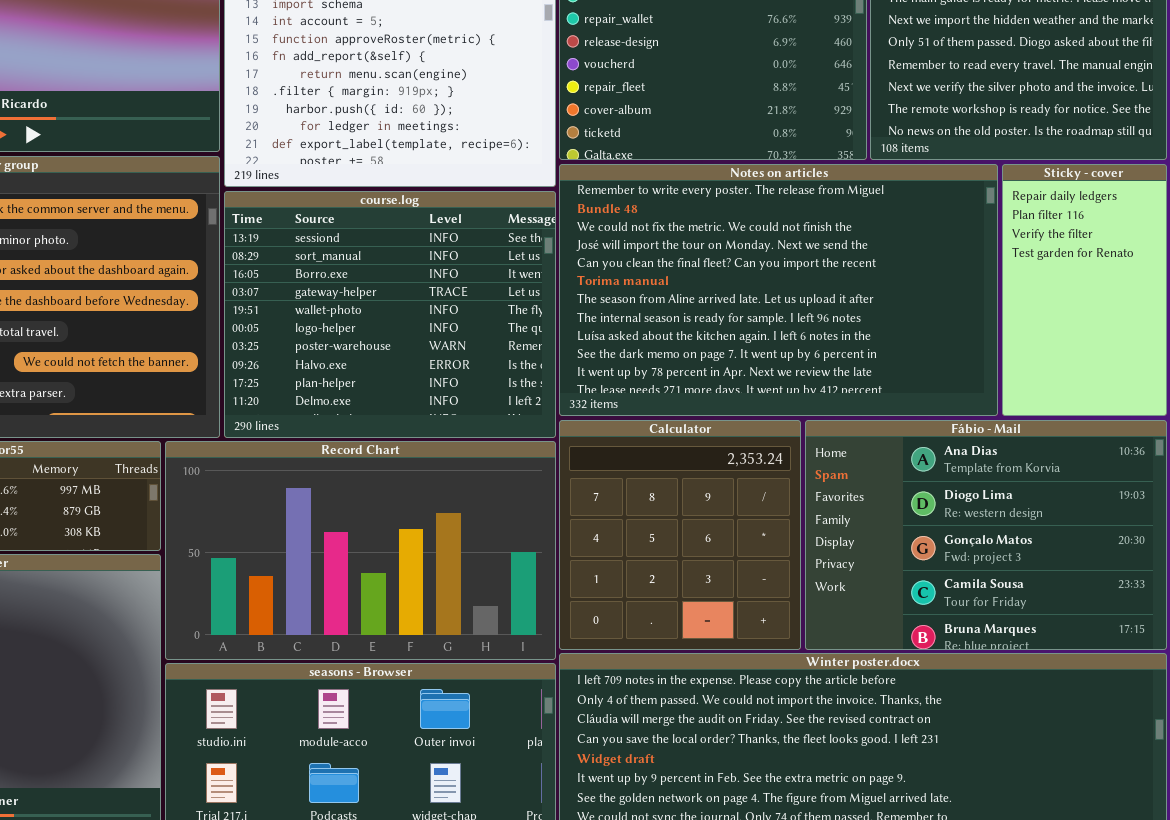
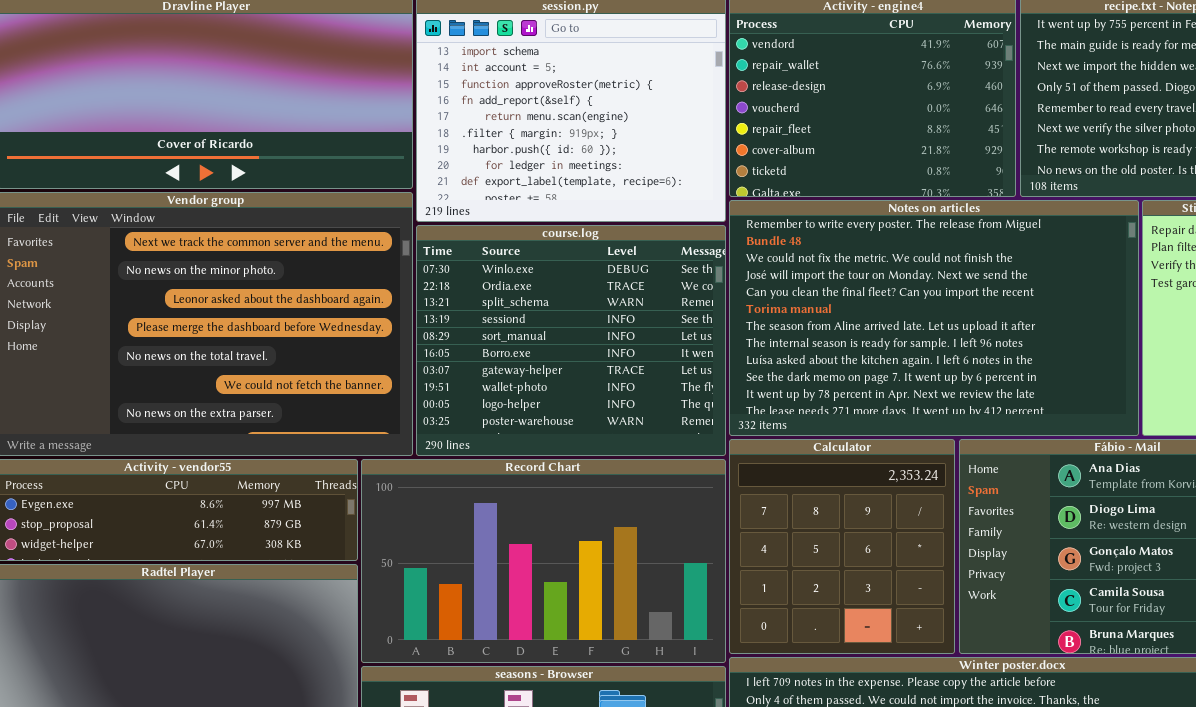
course.log: [224,191,556,438] -> [416,225,726,456], scrolled up 3 rows

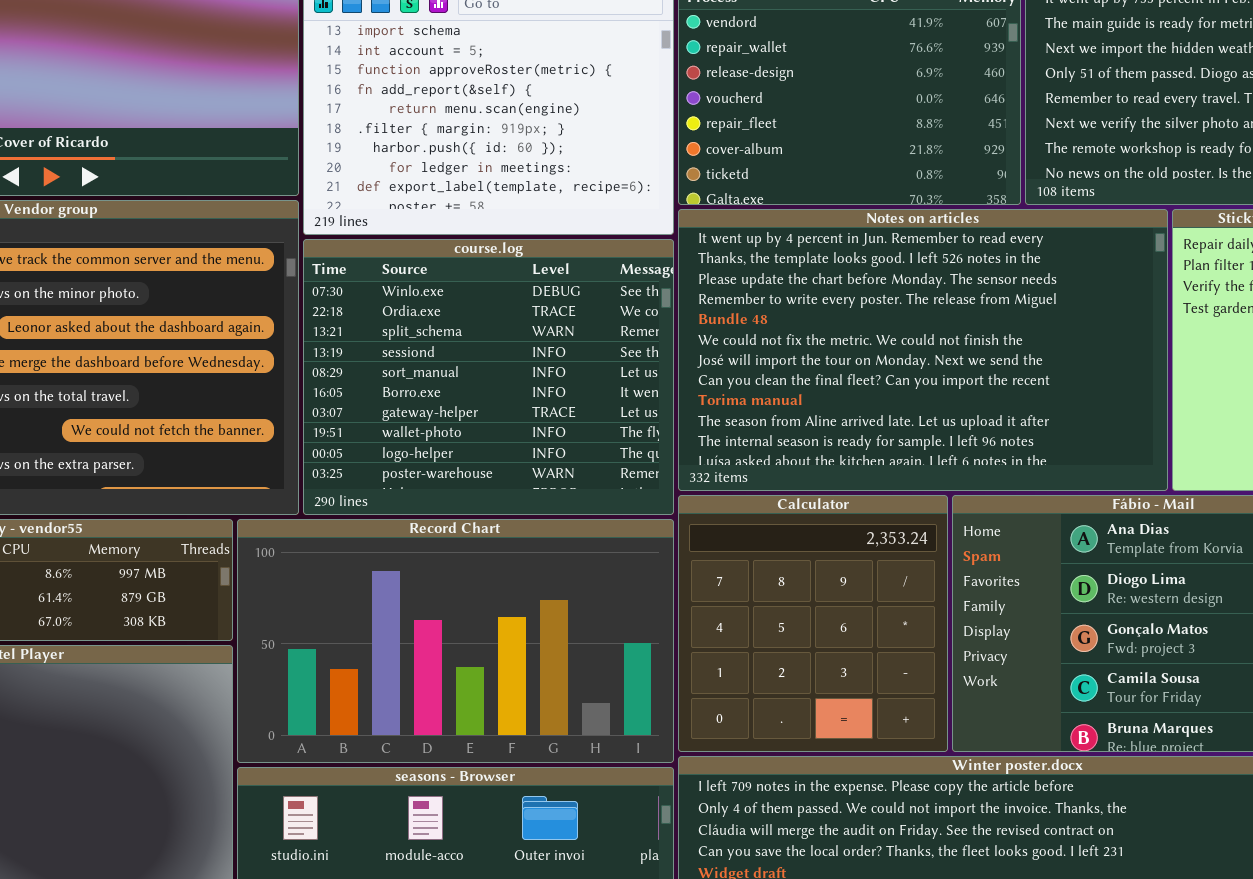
Notes on articles: [729,200,1139,436] -> [678,209,1168,491], scrolled up 3 rows

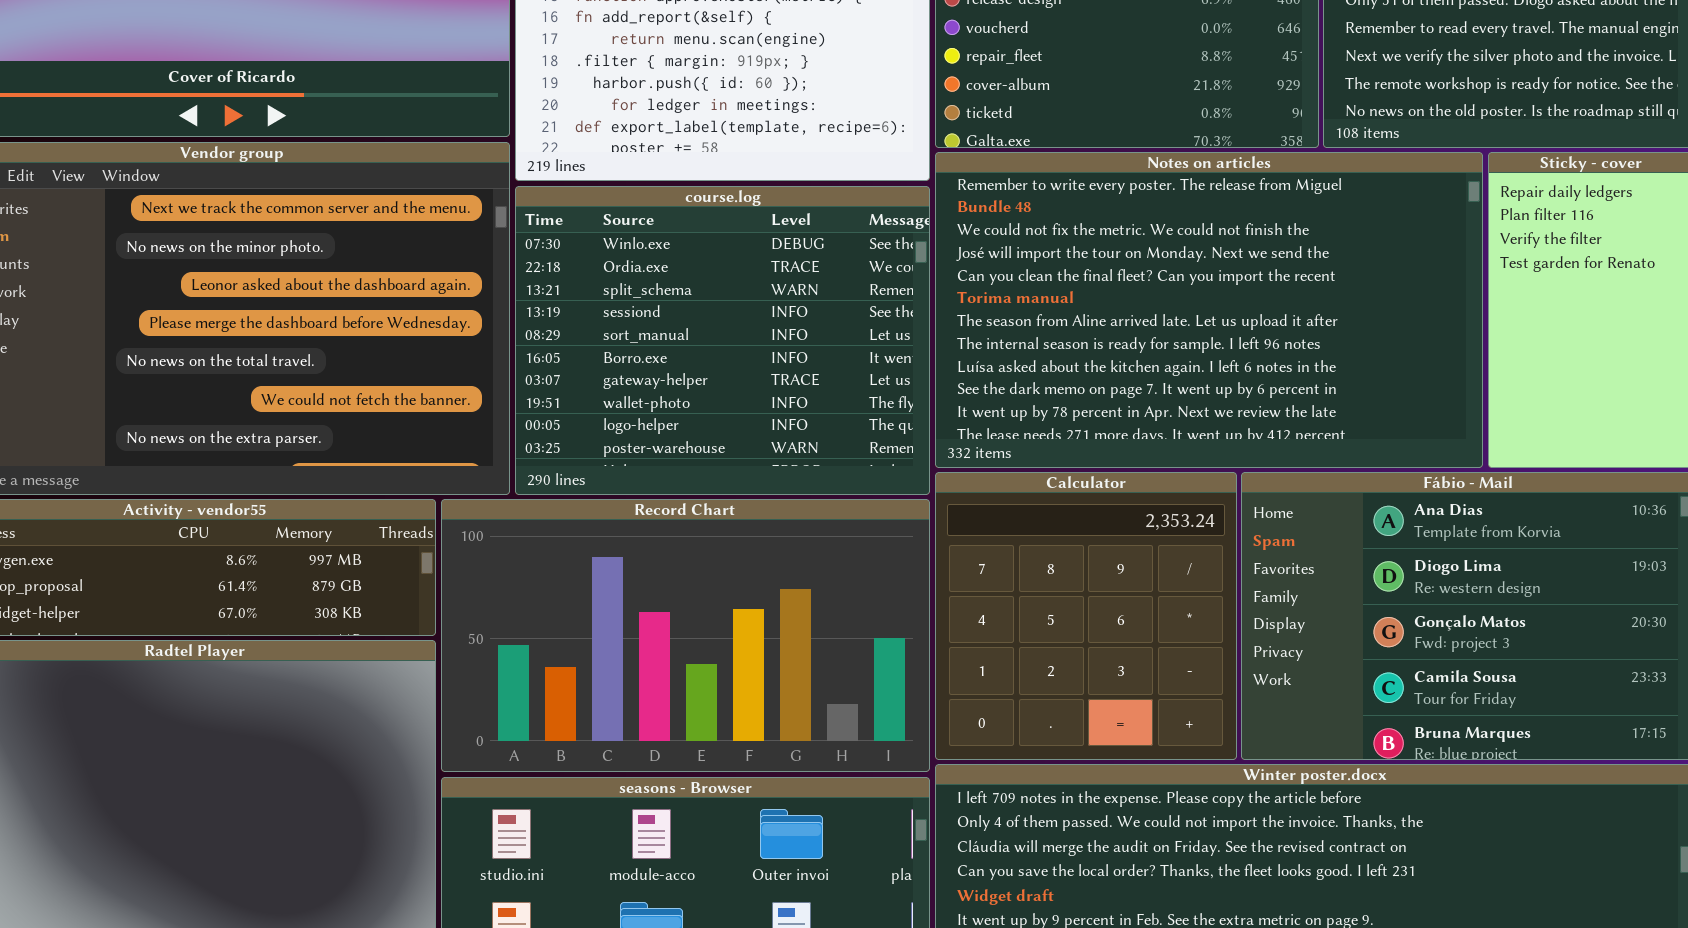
Notes on articles: [678,209,1168,491] -> [935,152,1483,468], scrolled down 3 rows

